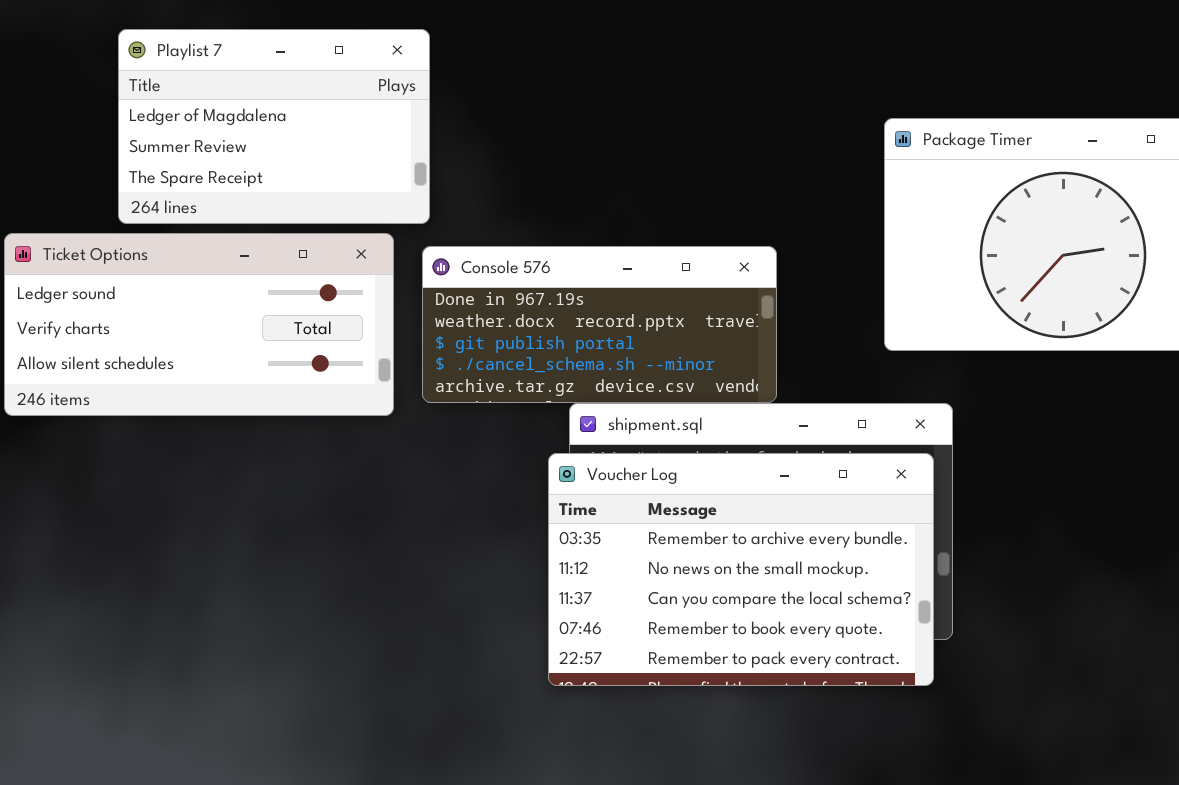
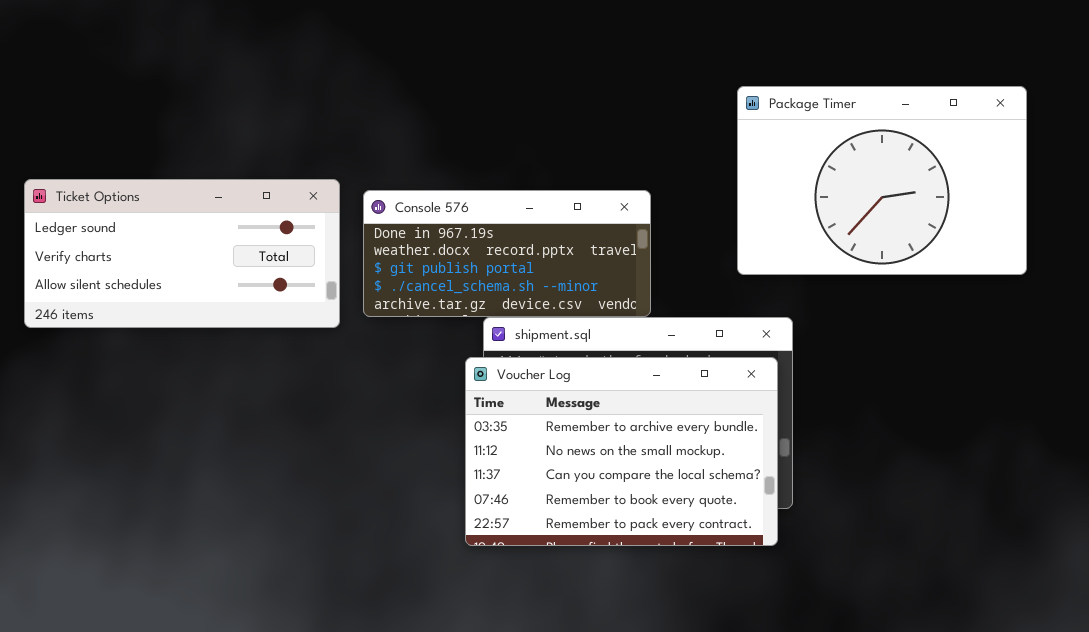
Playlist 7: [118,29,430,224] -> none, closed

